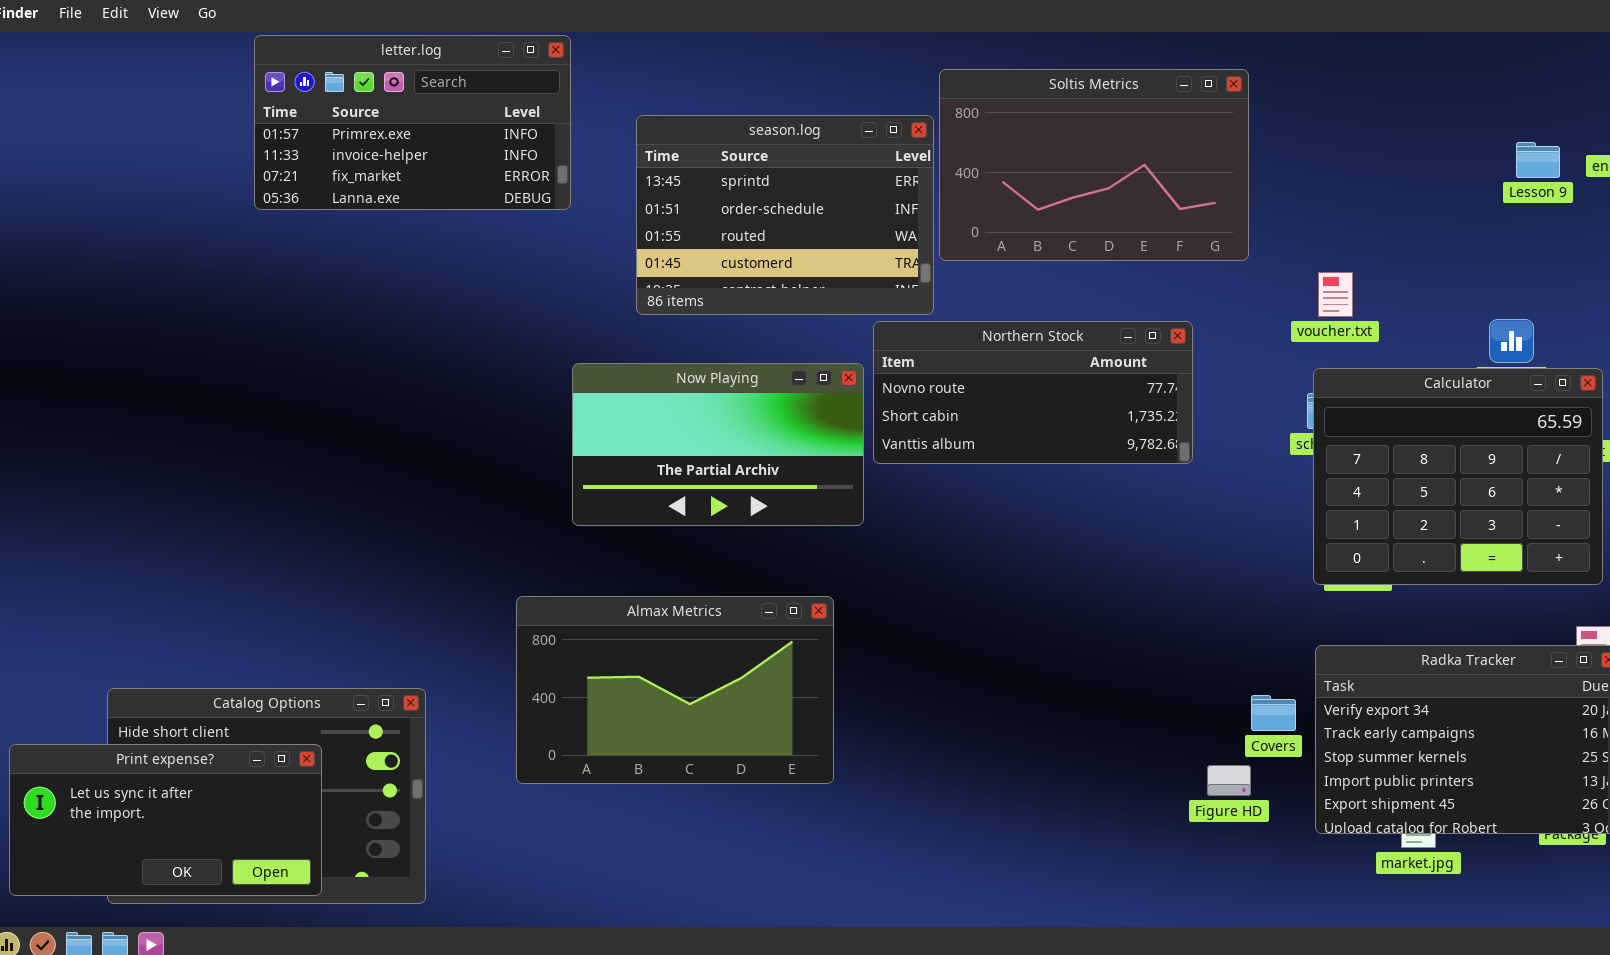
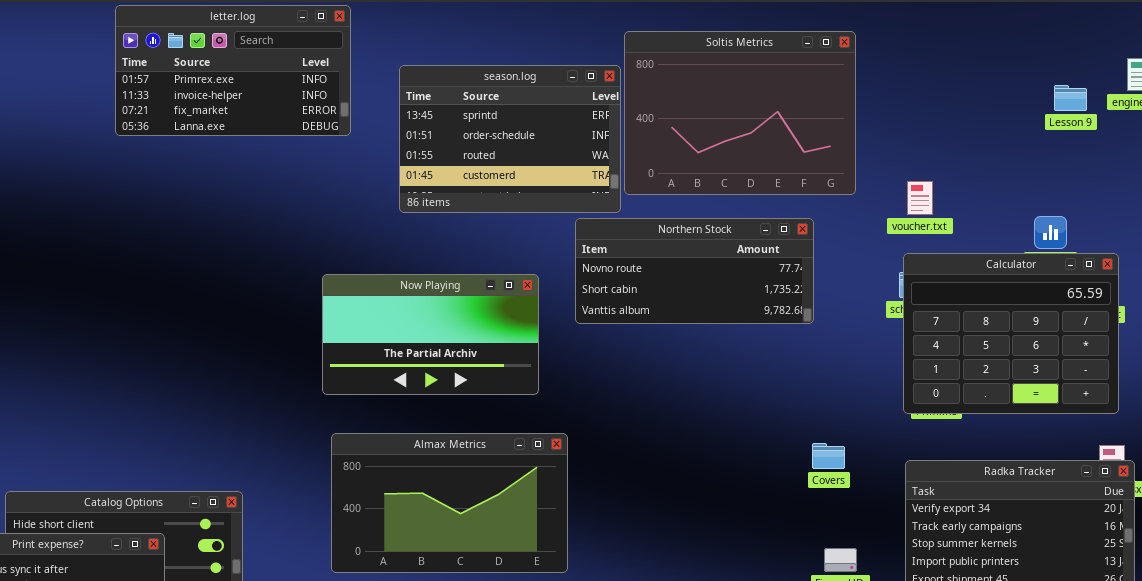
Soltis Metrics: [939,69,1249,261] -> [624,31,856,195], resized
Now Playing: [572,363,864,526] -> [322,274,539,395], moved
Almax Metrics: [516,596,834,784] -> [331,433,568,573], moved
Covers: [1251,695,1296,731] -> [812,443,845,469], moved

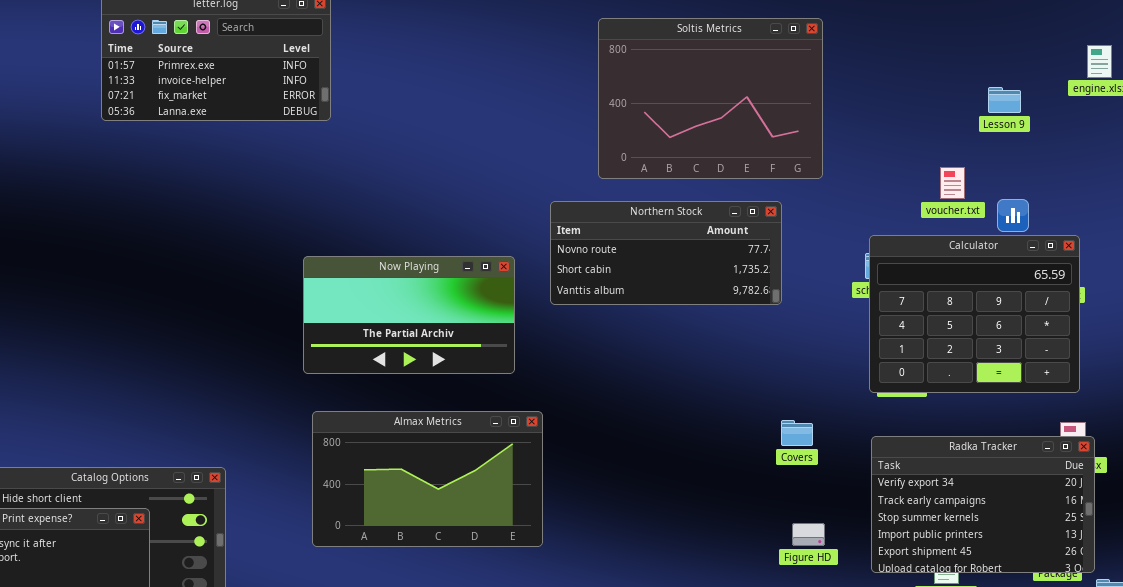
season.log: [399,65,621,213] -> none, closed
Lesson 9: [1054,85,1087,111] -> [988,87,1021,113], moved
voucher.txt: [907,181,933,215] -> [940,167,965,199], moved

